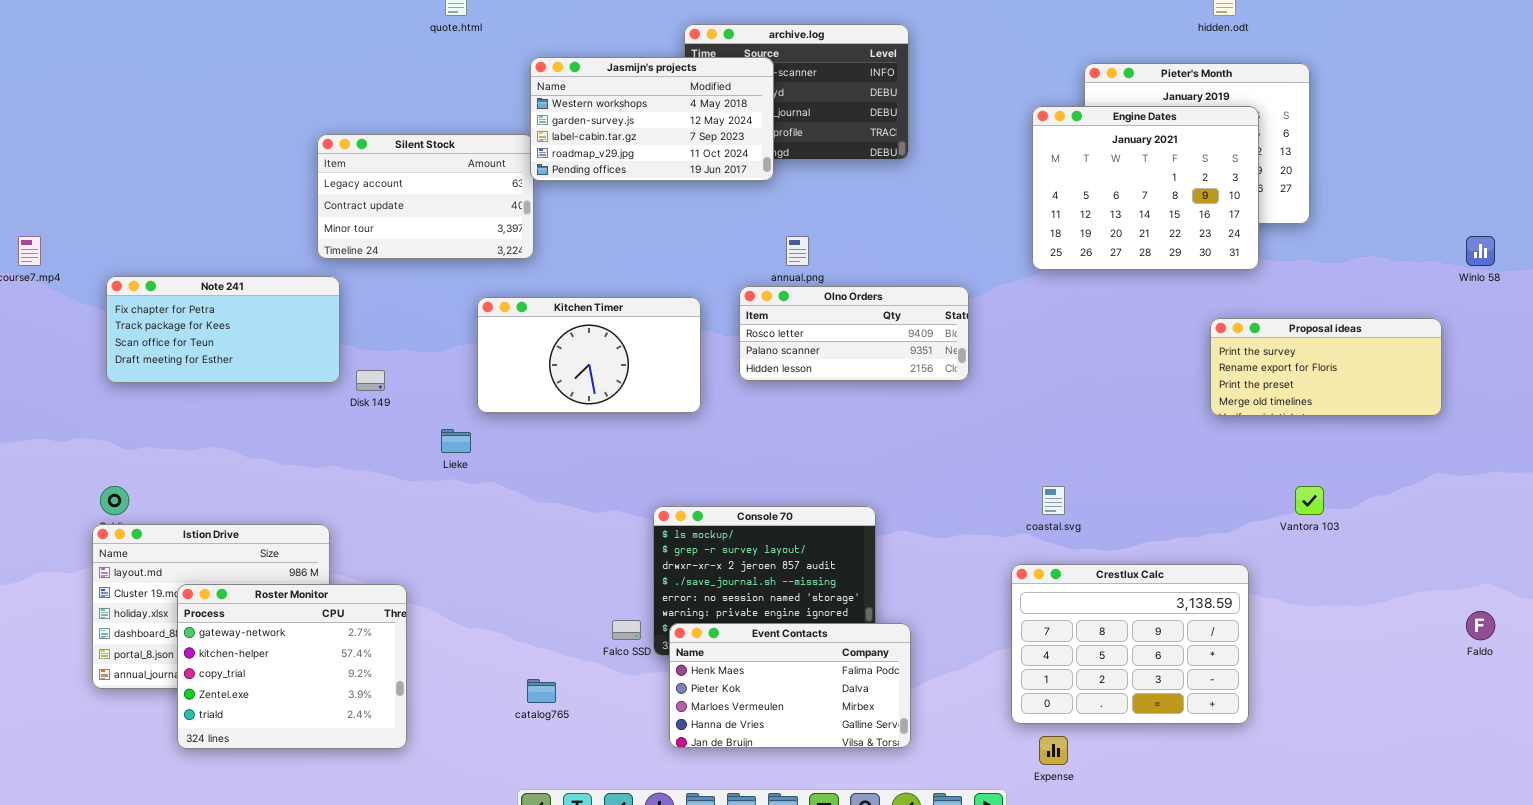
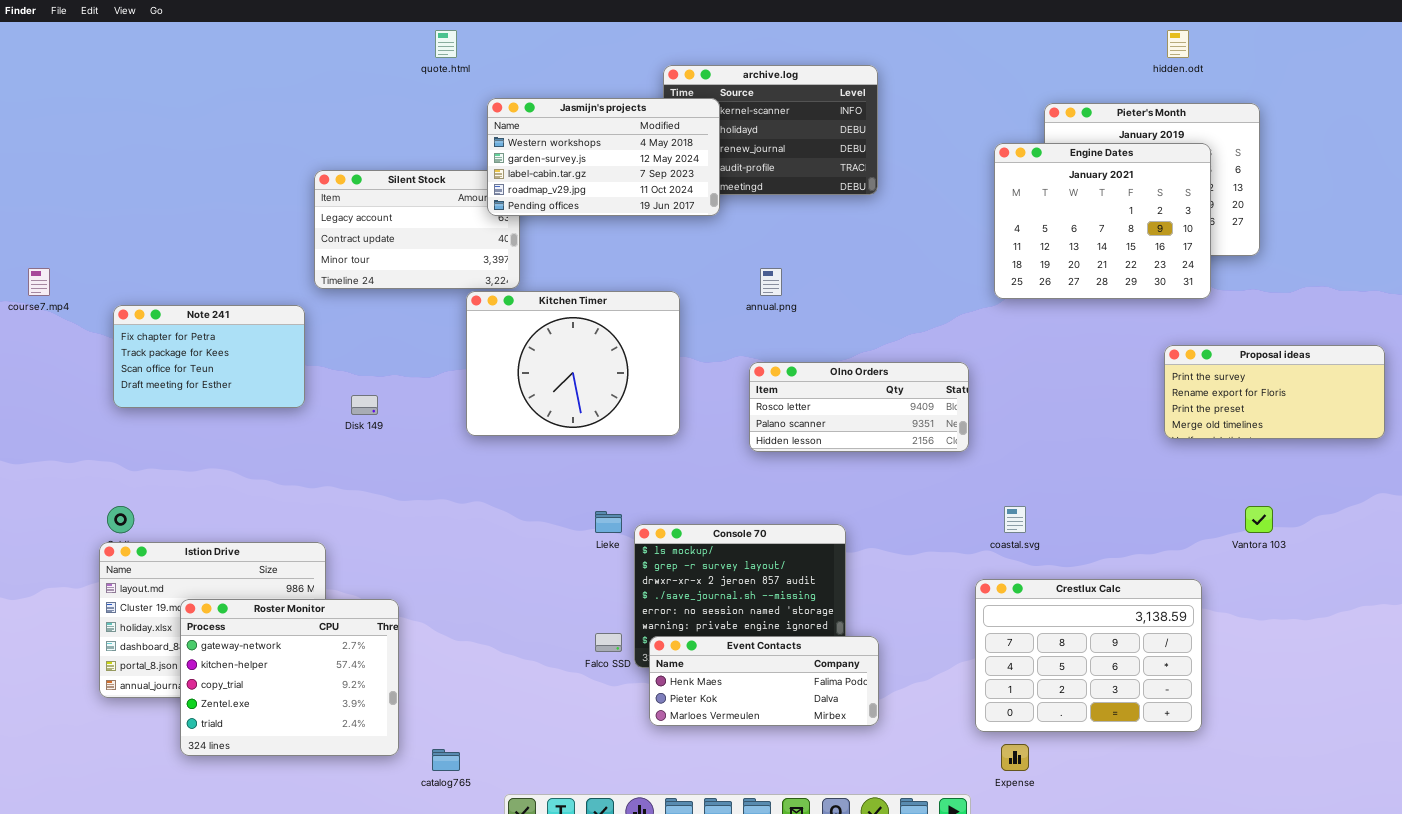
Jasmijn's projects: [530,57,774,181] -> [487,98,720,216], moved
Note 241: [106,276,340,383] -> [113,305,305,408], resized
Olno Orders: [739,286,969,381] -> [749,362,969,452], moved
Kitchen Timer: [477,297,701,413] -> [466,291,680,436], resized
Lieke: [441,429,471,453] -> [595,511,622,533], moved
Event Contacts: [669,623,911,748] -> [649,636,879,726], resized
catalog765: [527,679,556,703] -> [432,749,460,771], moved

